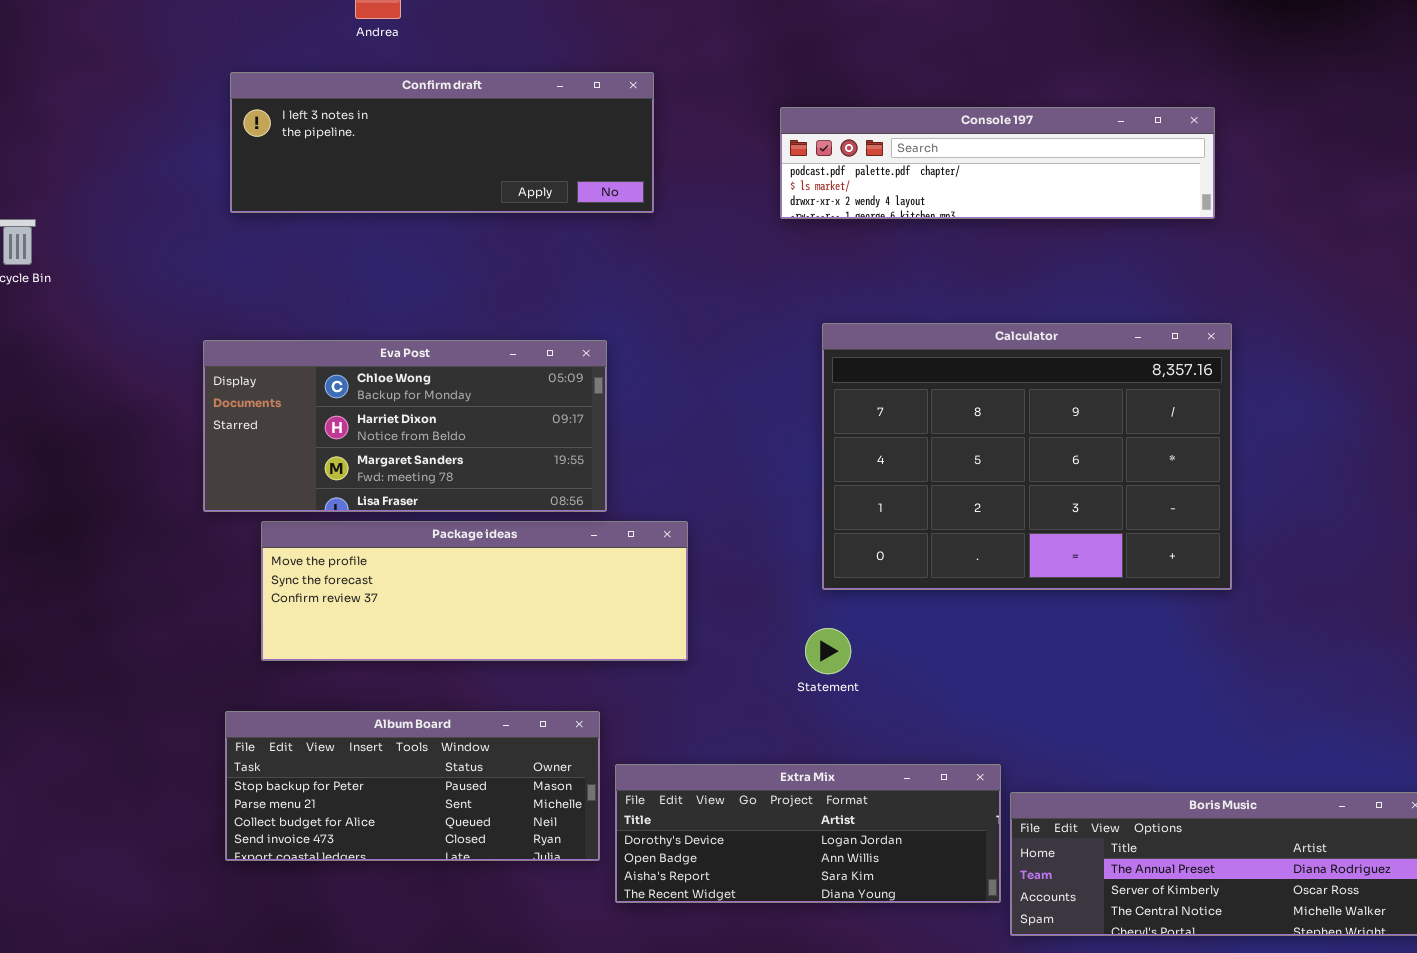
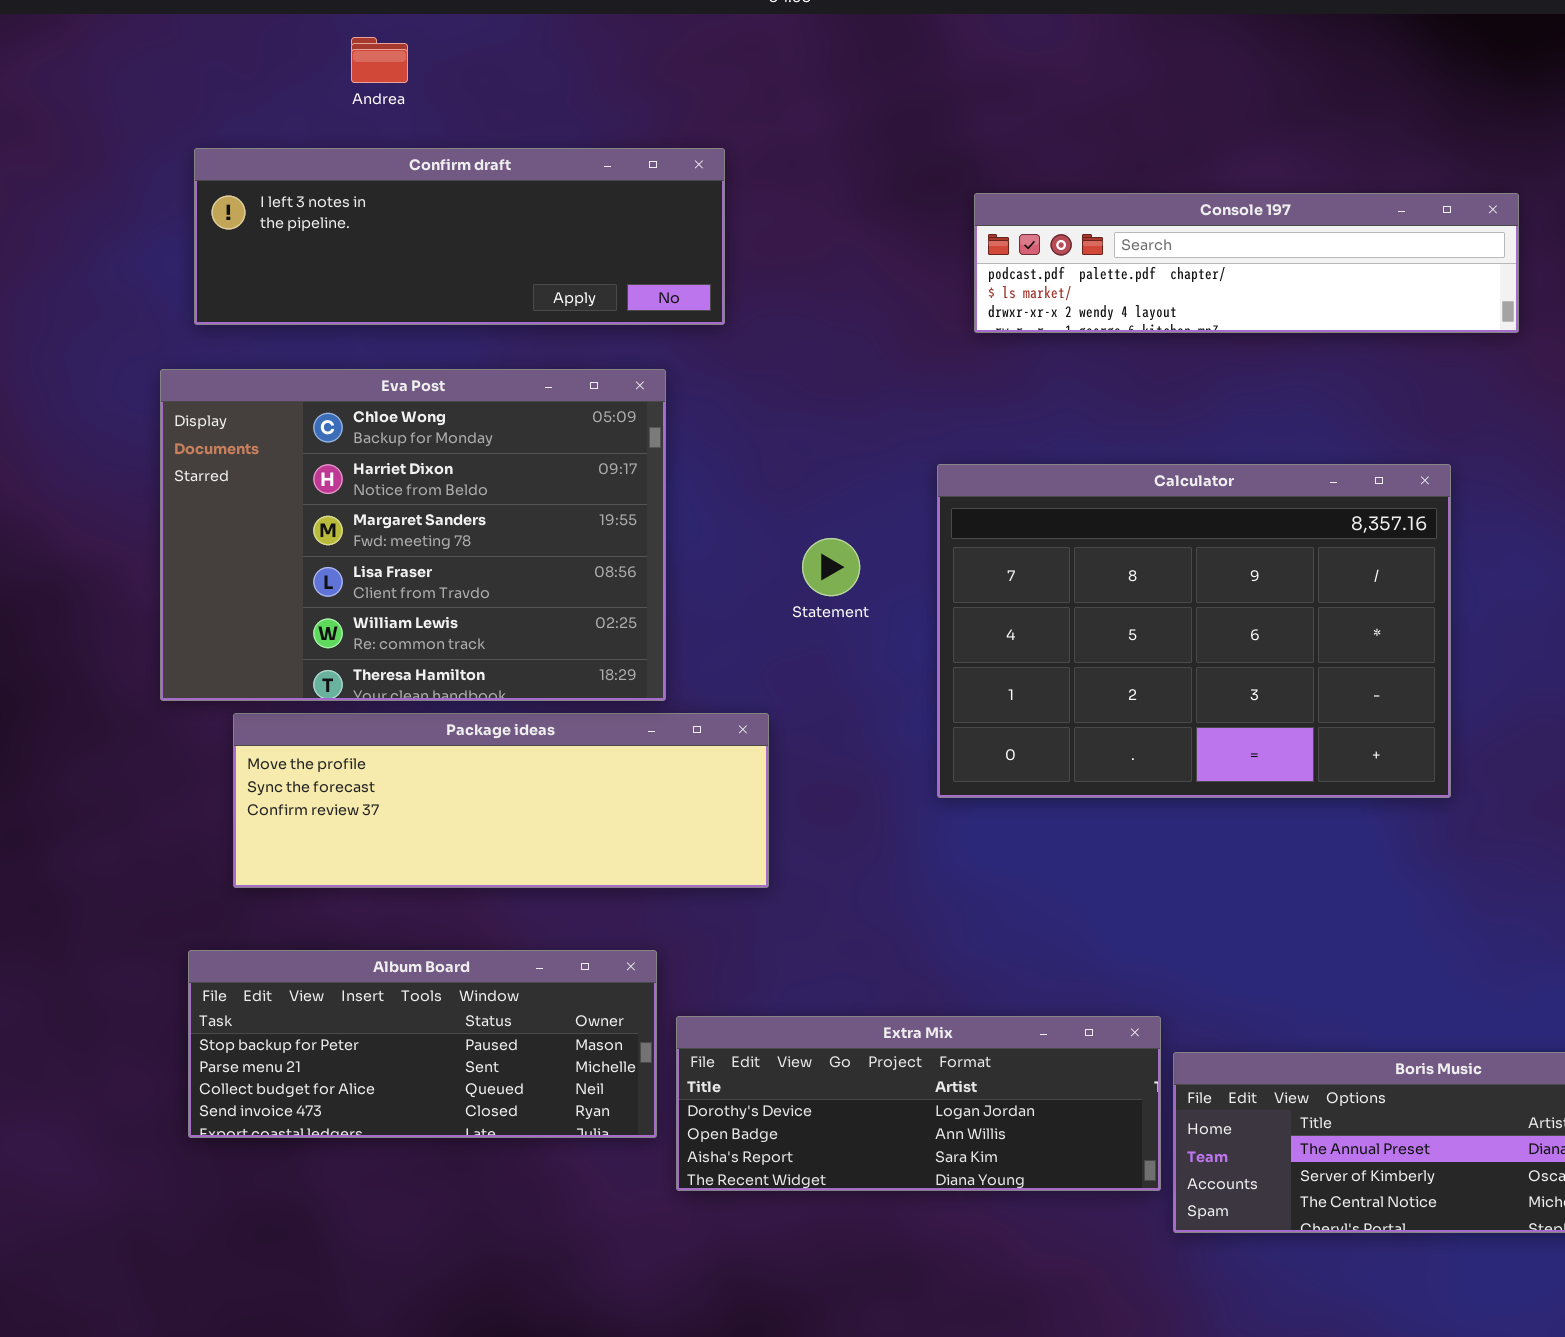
Console 197: [780,107,1215,219] -> [974,193,1519,333], moved
Eva Post: [203,340,607,512] -> [160,369,666,701], resized
Statement: [805,628,851,674] -> [802,538,860,596], moved

